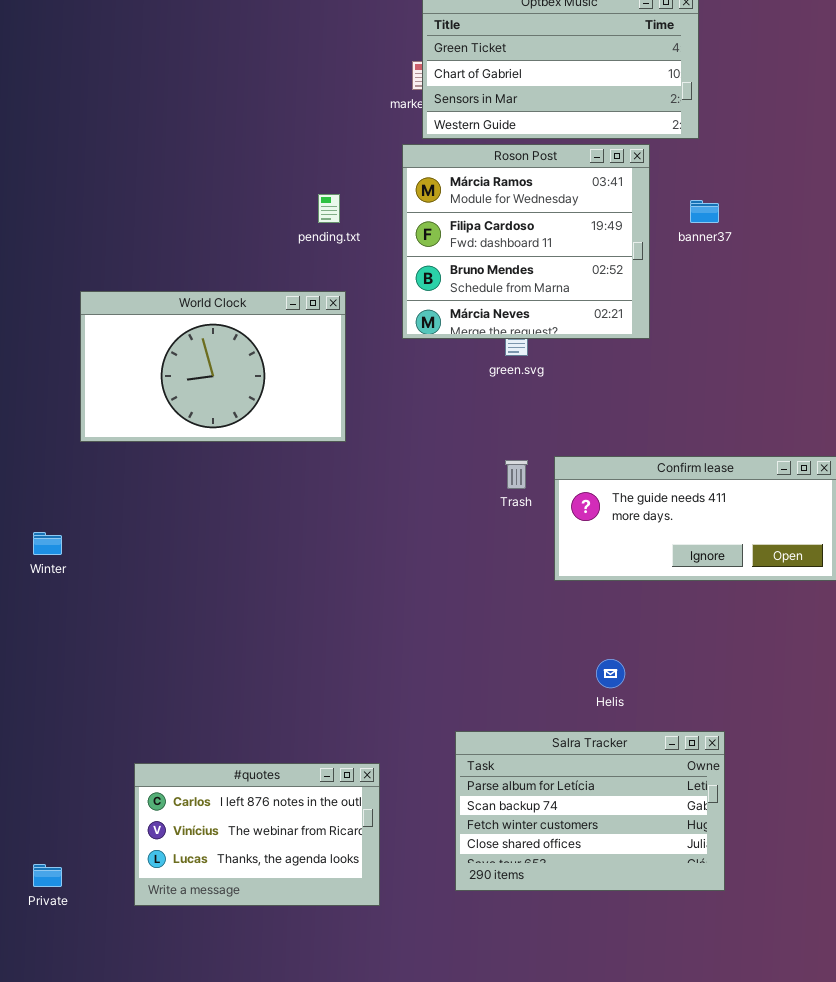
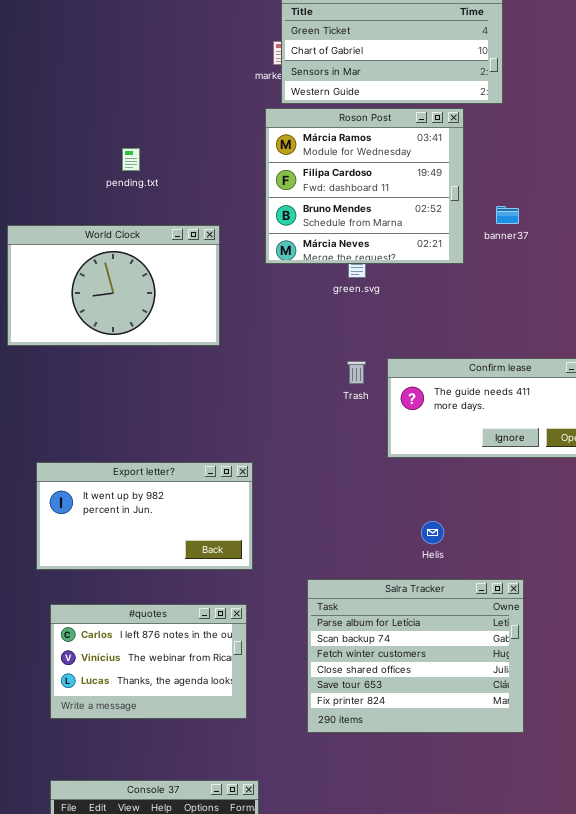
pending.txt: [318,194,340,223] -> [122,148,140,171], moved
banner37: [690,200,719,223] -> [496,206,519,224], moved
Export letter?: none -> [36,462,253,570], opened
Salra Tracker: [455,731,725,891] -> [307,579,524,733], resized

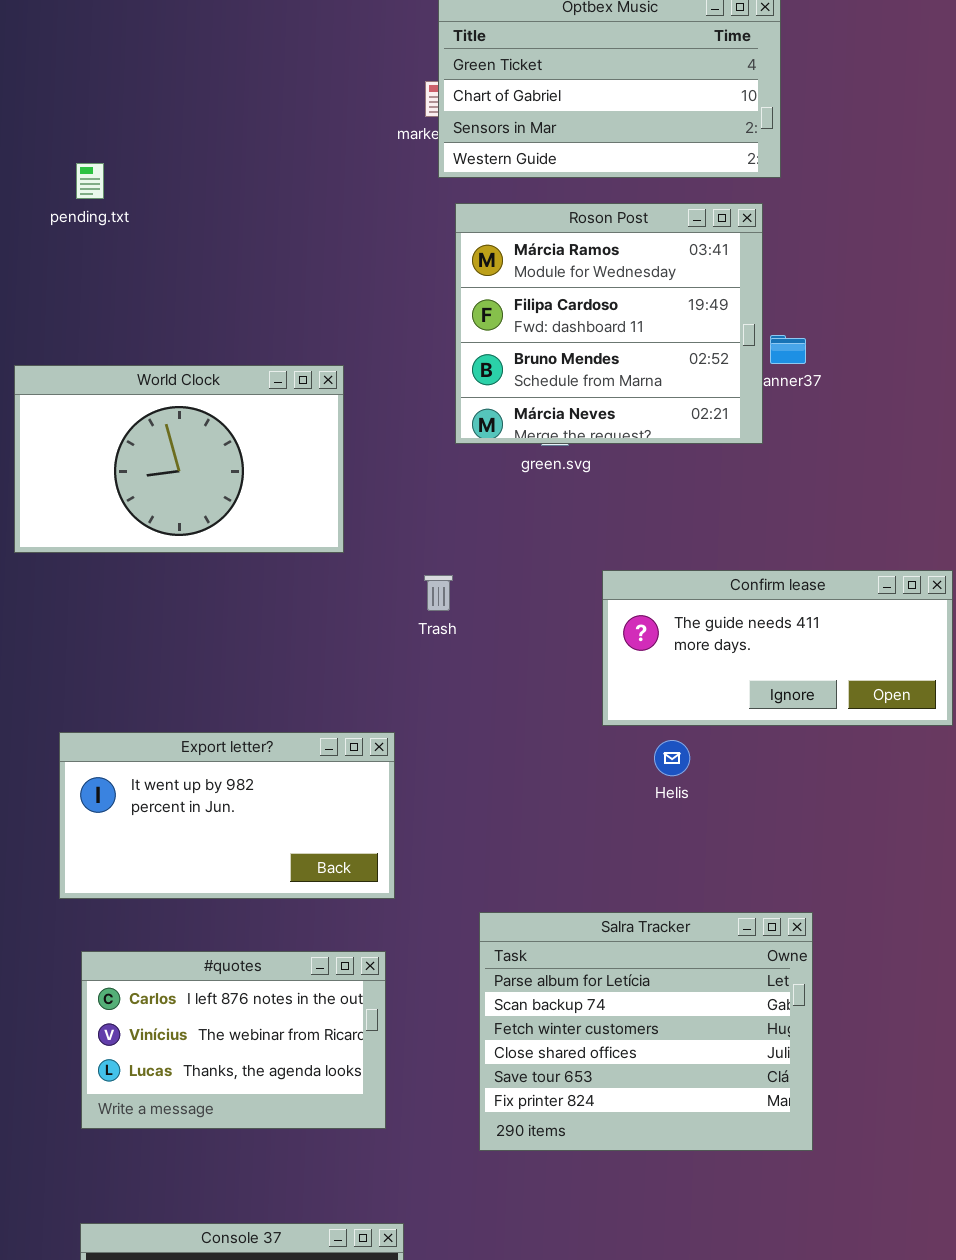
Roson Post: [265,108,464,264] -> [455,203,763,444], moved
pending.txt: [122,148,140,171] -> [76,163,104,199], moved
Trash: [347,361,366,384] -> [424,575,453,611], moved
Helis: [421,521,444,544] -> [654,740,690,776], moved

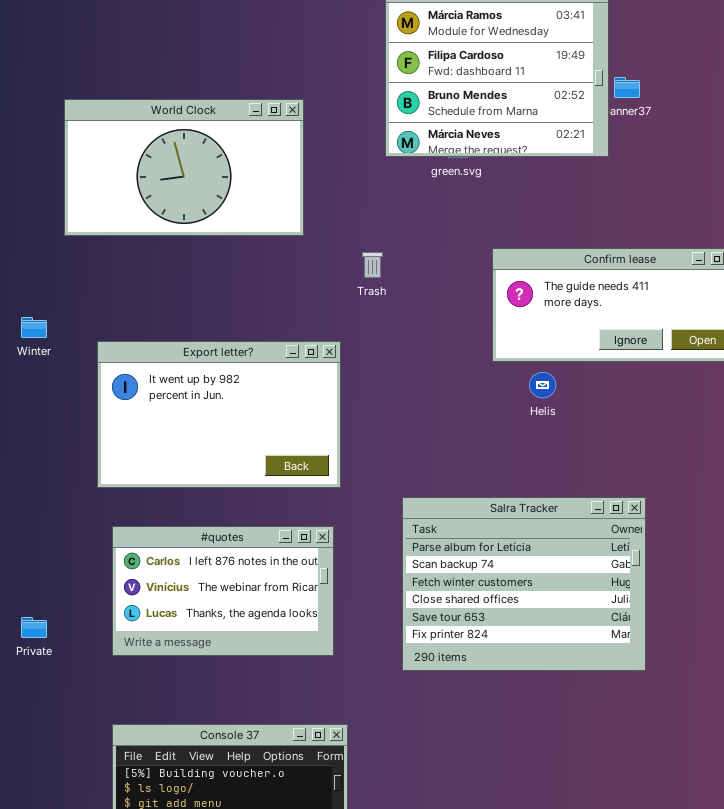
Export letter?: [59,732,395,899] -> [97,341,341,488], resized

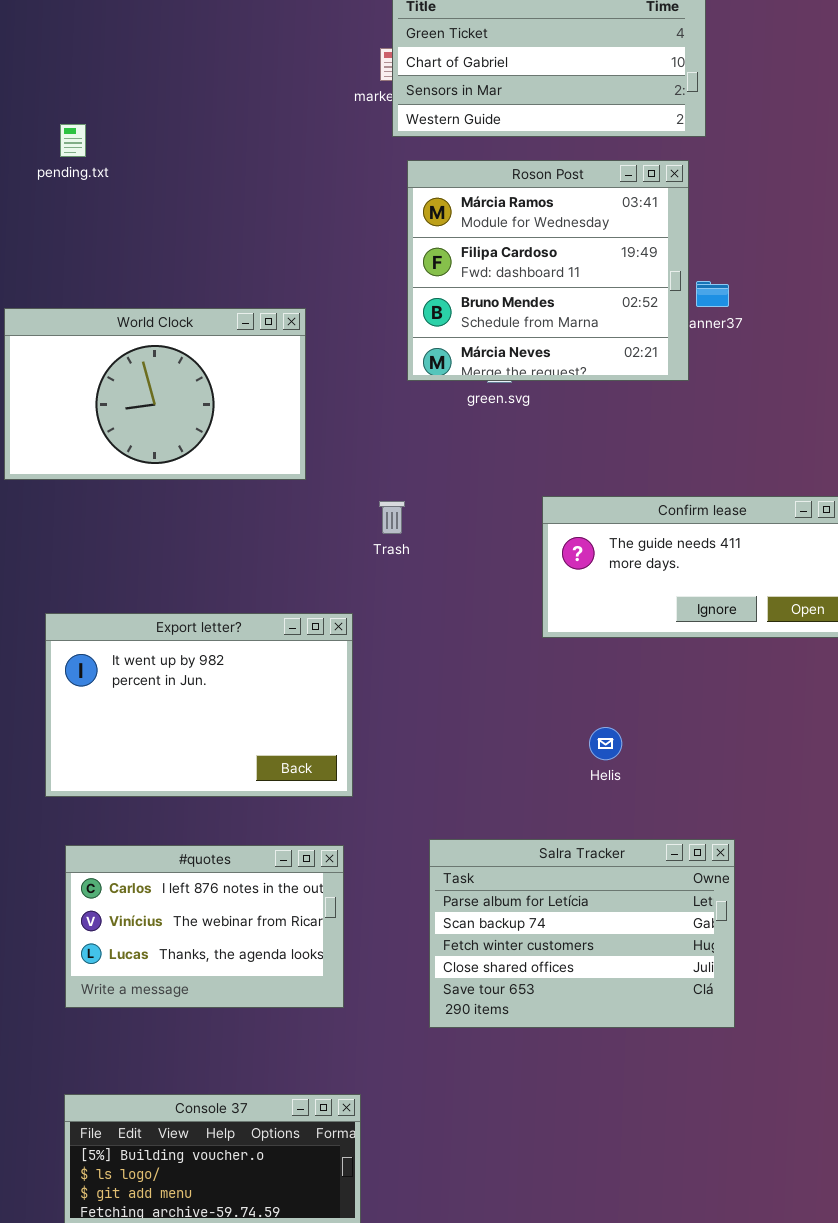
Helis: [529,372,556,398] -> [589,727,622,760], moved
Salra Tracker: [402,497,646,671] -> [429,839,735,1028], resized

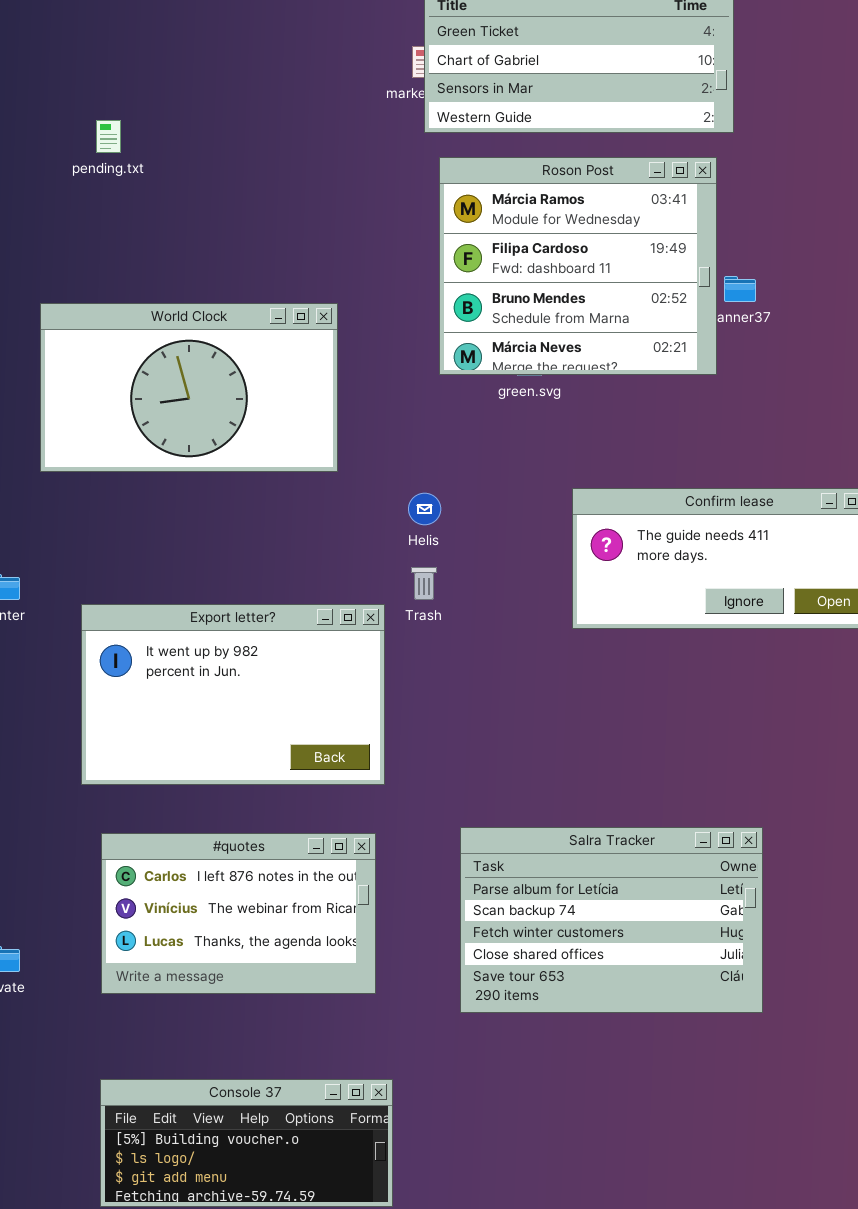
Trash: [379,501,405,534] -> [411,567,437,600], moved
Helis: [589,727,622,760] -> [408,493,441,525], moved

